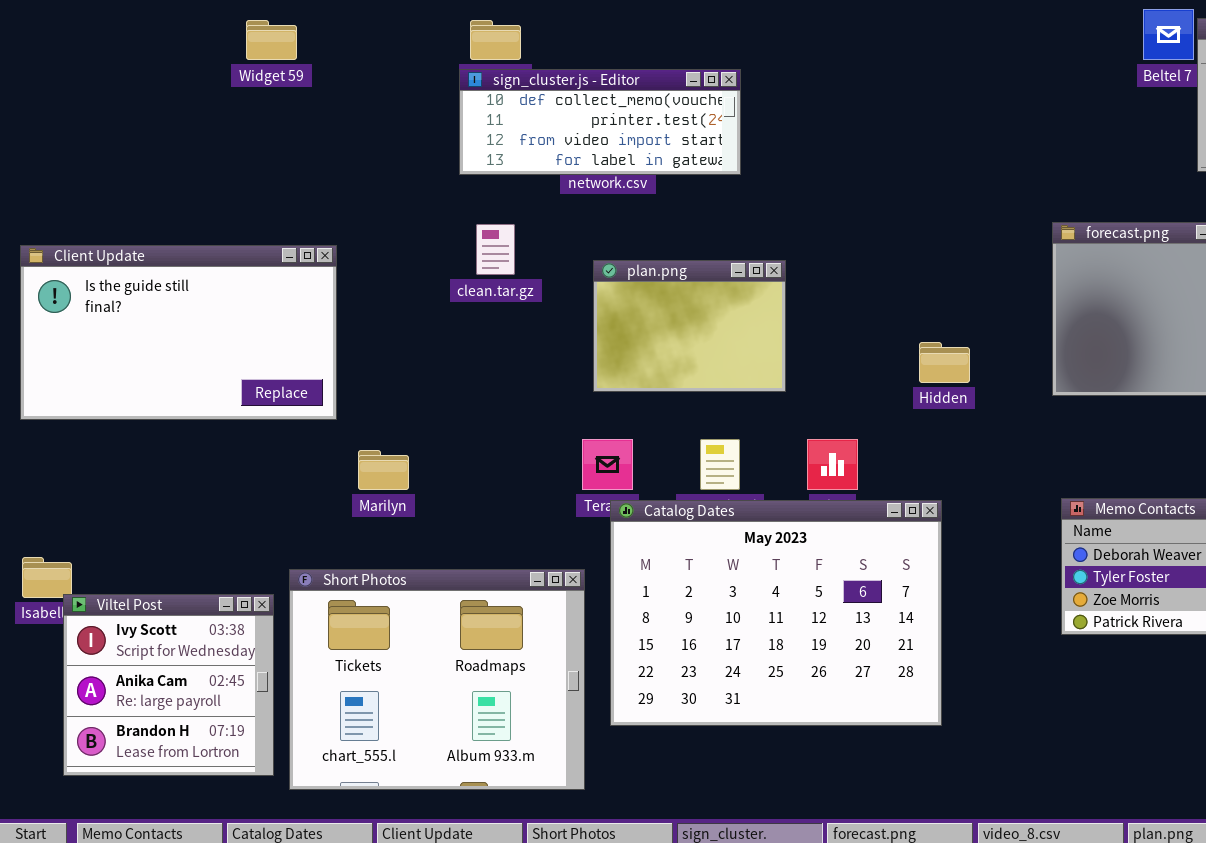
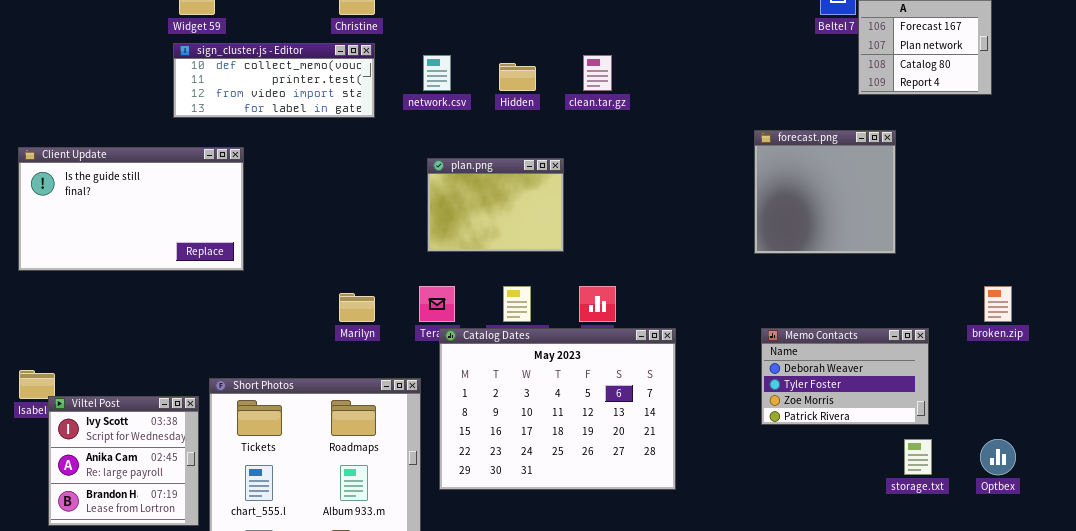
sign_cluster.js - Editor: [459,69,741,175] -> [173,43,375,118], moved
clean.tar.gz: [476,224,515,275] -> [583,55,612,91], moved
Hidden: [919,342,970,383] -> [499,63,536,91], moved
Marilyn: [358,450,409,490] -> [339,293,375,322], moved

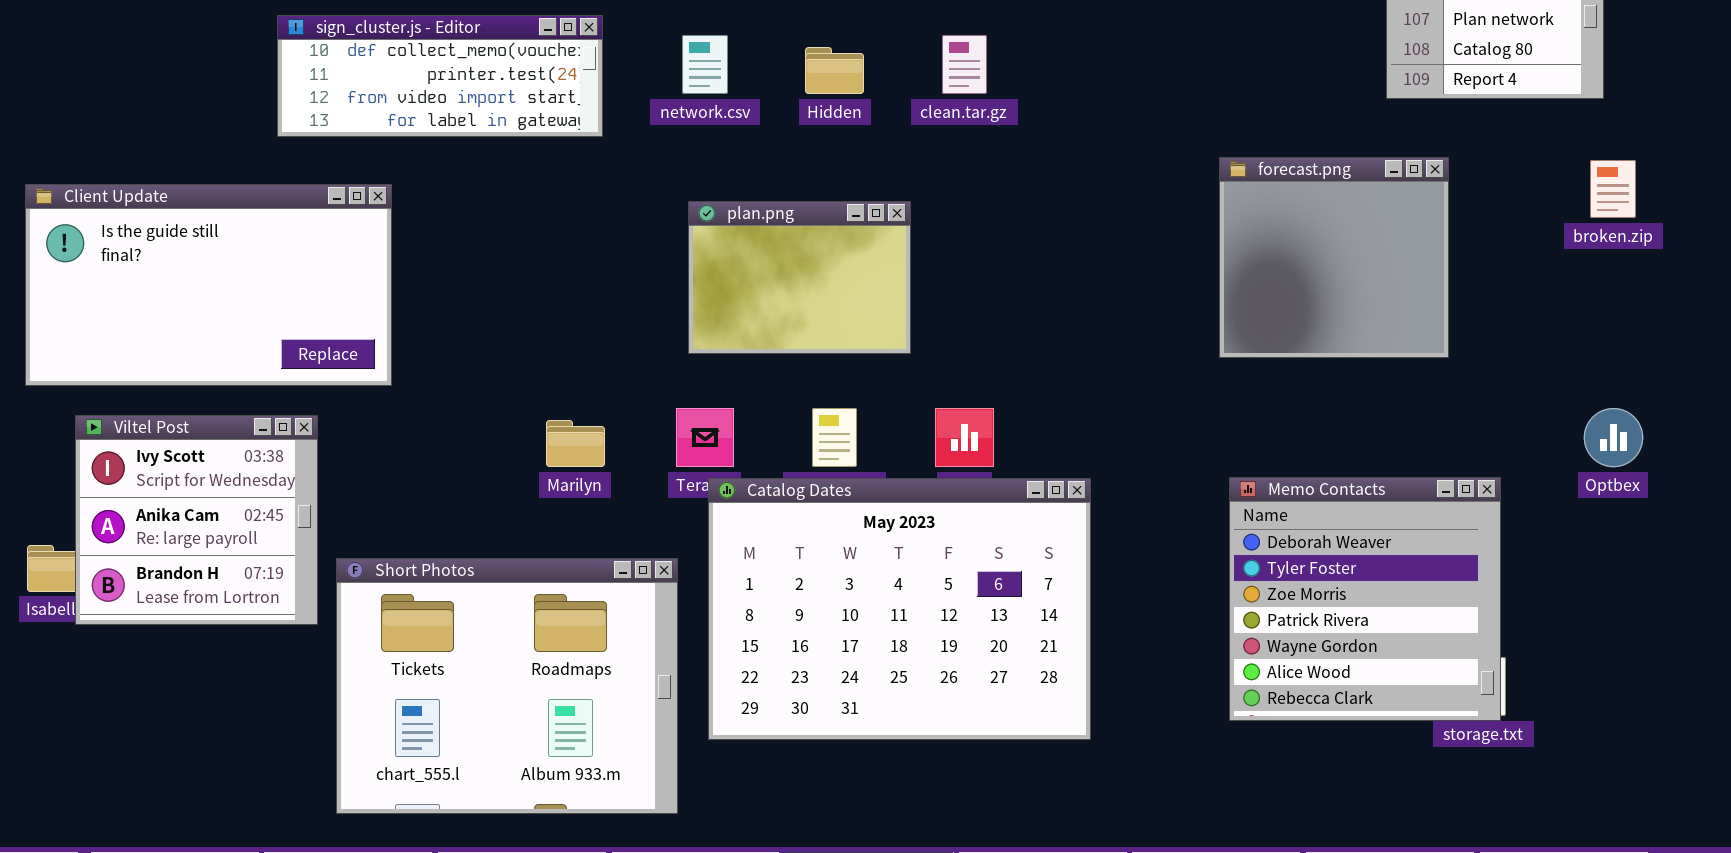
broken.zip: [984,286,1012,322] -> [1590,160,1636,218], moved
Memo Contacts: [761,328,929,425] -> [1229,477,1501,721], resized
Viltel Post: [48,396,199,526] -> [75,415,318,625], moved
Optbex: [980,439,1016,475] -> [1584,408,1643,467], moved

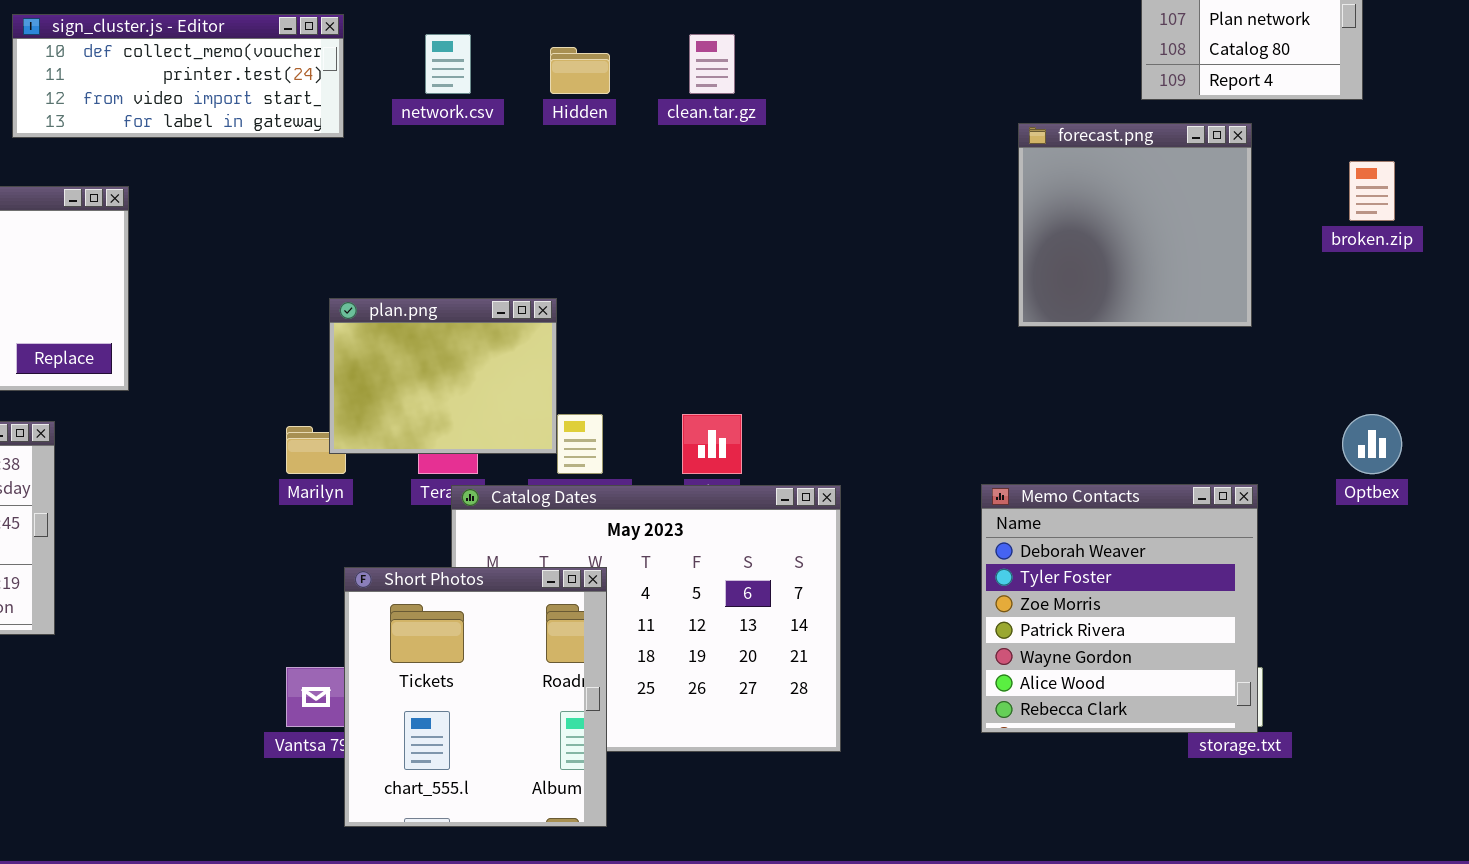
forecast.png: [1219,157,1449,358] -> [1018,123,1252,327], moved
plan.png: [688,201,911,354] -> [329,298,557,454], moved
Short Photos: [336,558,678,814] -> [344,567,607,827], moved, resized

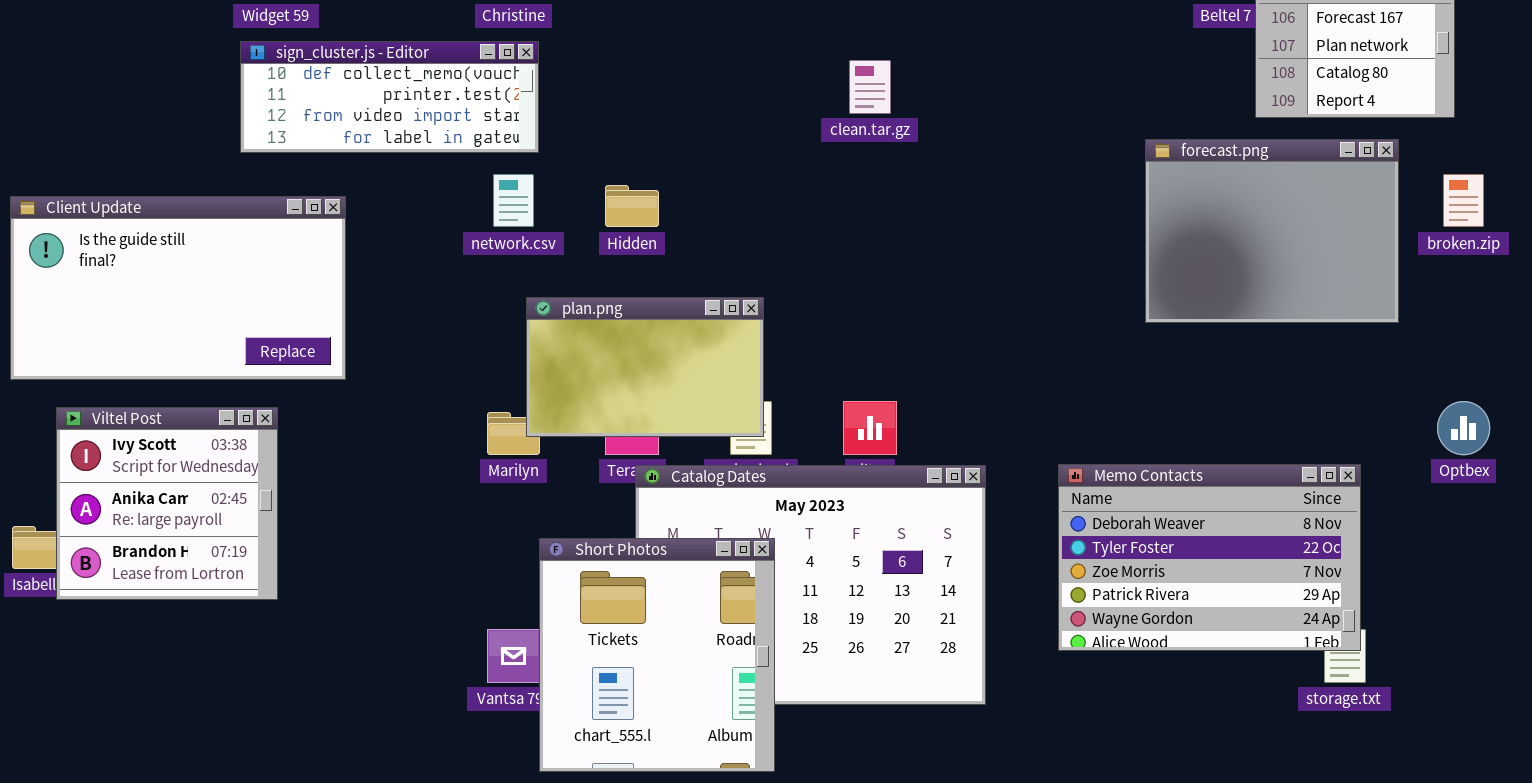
network.csv: [425,34,471,94] -> [493,174,534,227], moved
Hidden: [550,47,610,94] -> [605,185,659,227], moved
forecast.png: [1018,123,1252,327] -> [1145,139,1399,323], resized
plan.png: [329,298,557,454] -> [526,297,764,437], resized
Memo Contacts: [981,484,1258,733] -> [1058,464,1361,651], resized

